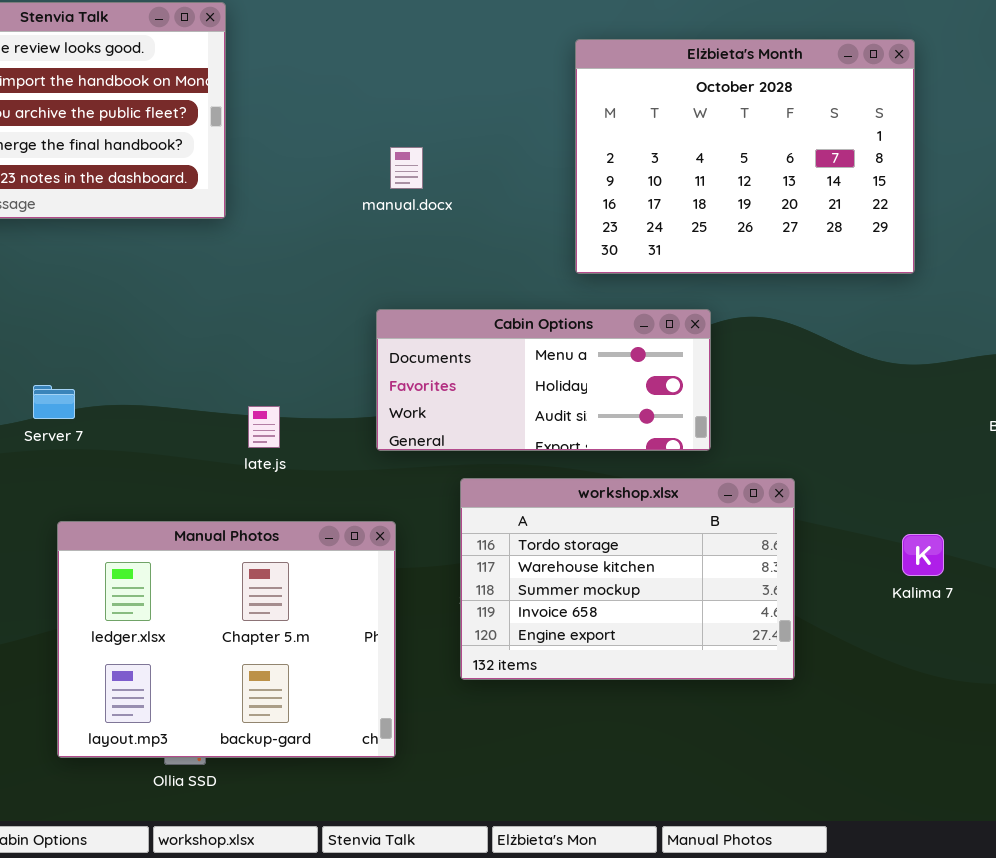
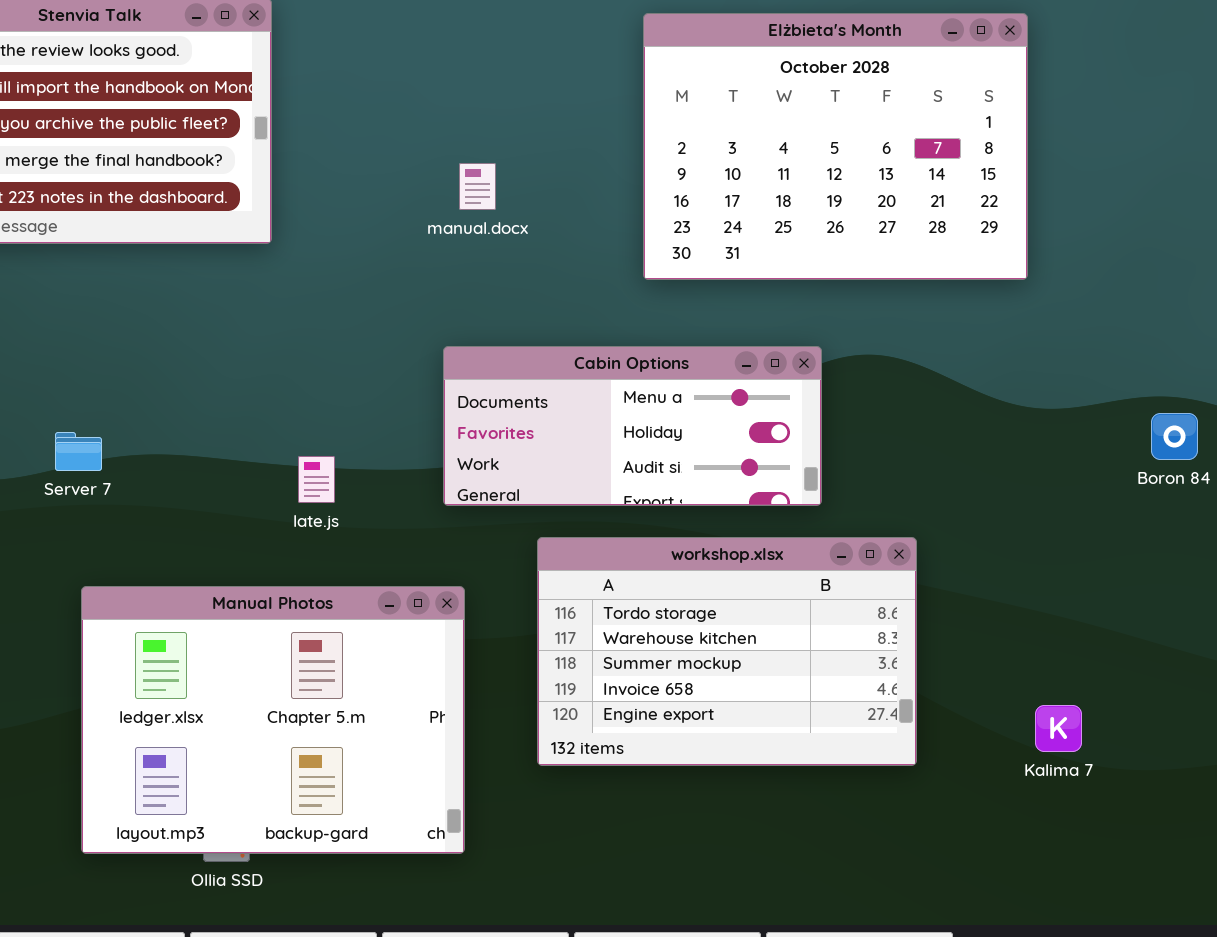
Elżbieta's Month: [575,39,915,274] -> [643,13,1028,280], moved
Kalima 7: [902,534,944,576] -> [1035,705,1082,752], moved

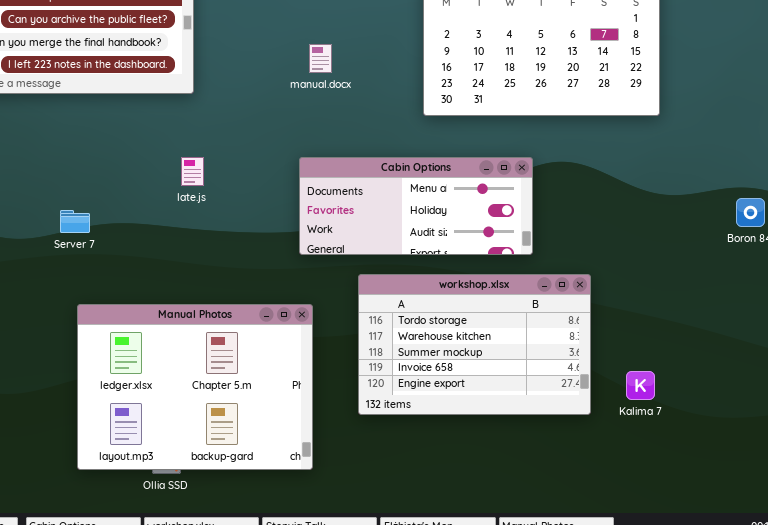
late.js: [298,456,335,503] -> [181,157,204,186], moved
Kalima 7: [1035,705,1082,752] -> [626,371,655,400], moved

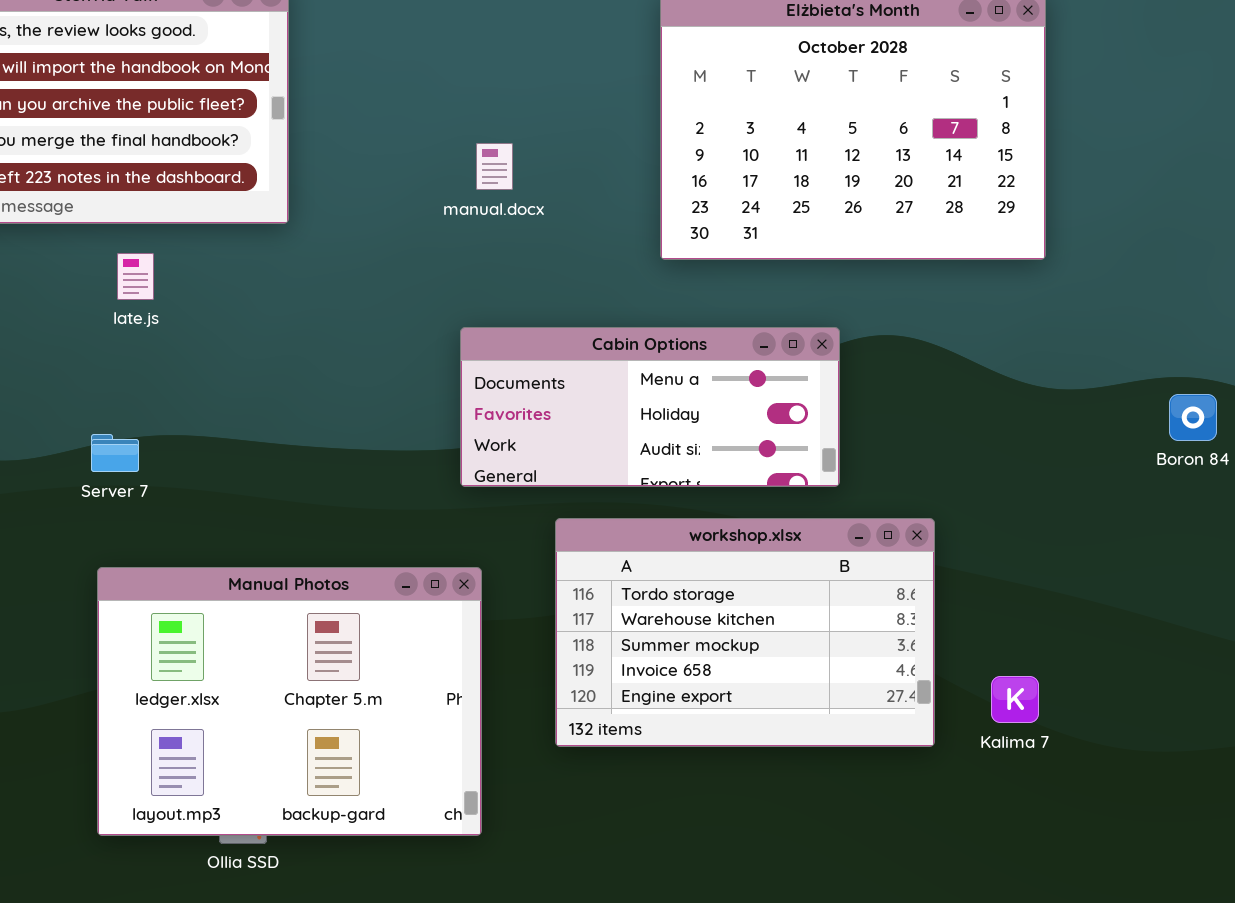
late.js: [181,157,204,186] -> [117,253,154,300], moved
Server 7: [60,210,90,233] -> [91,434,139,472], moved

